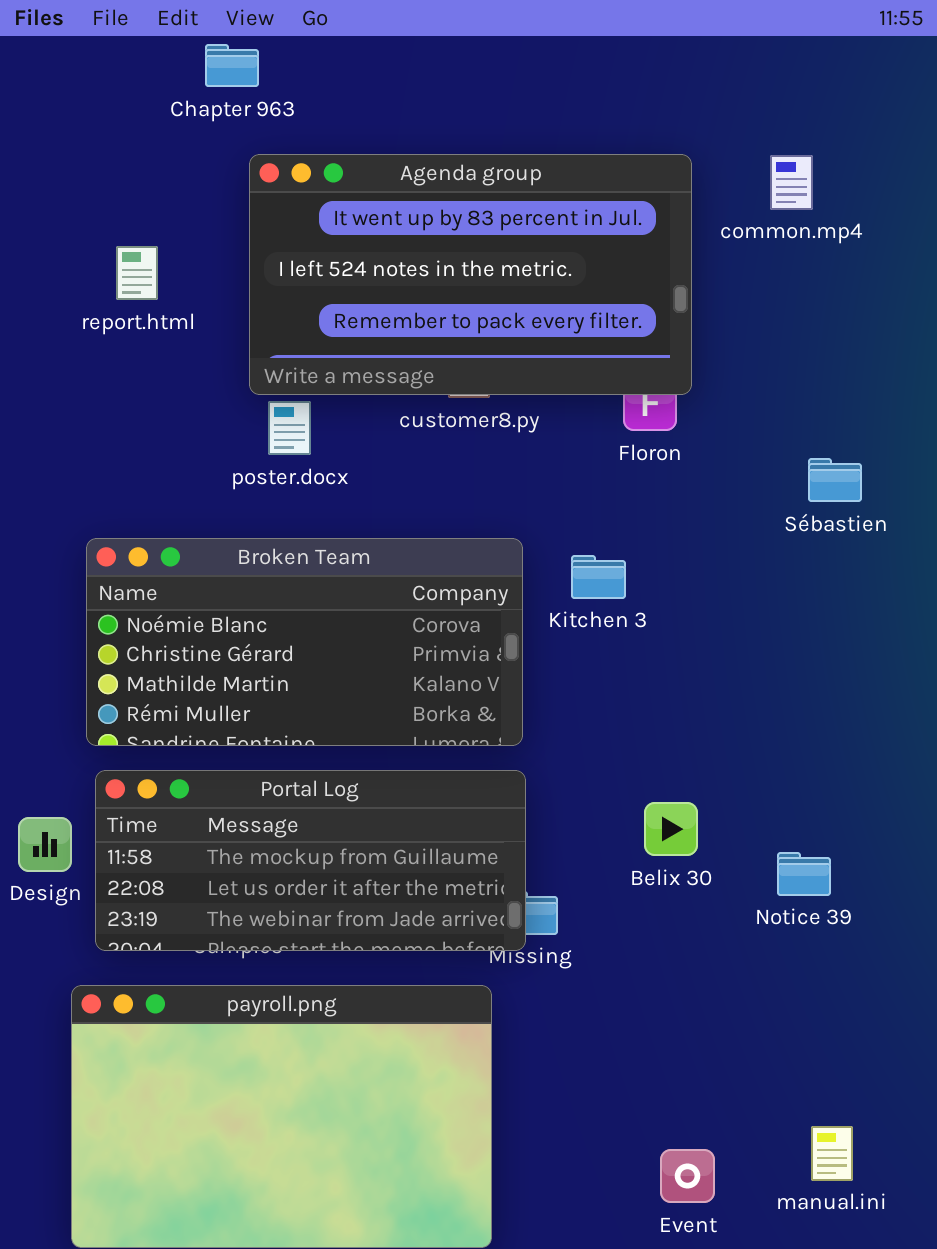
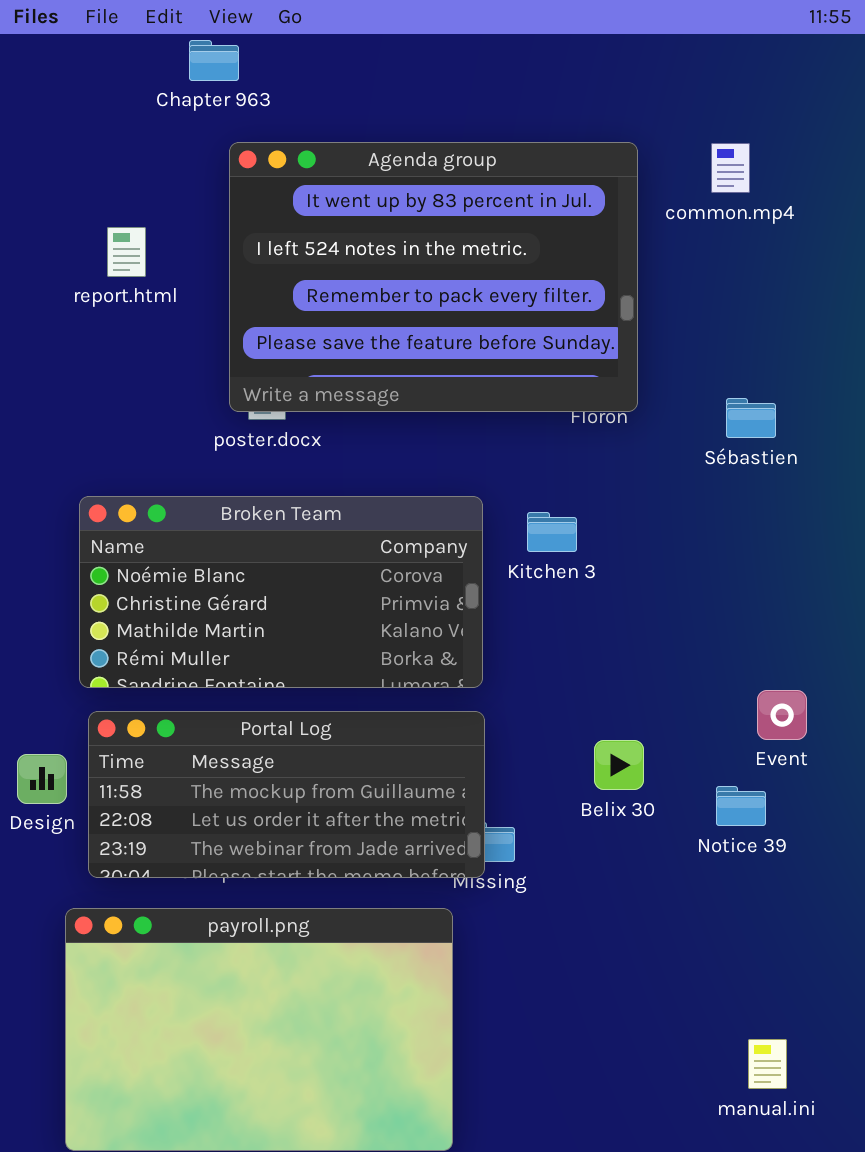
Agenda group: [249,154,692,395] -> [229,142,638,412], resized
Sébastien: [808,458,862,502] -> [726,398,776,438], moved
Event: [660,1149,715,1203] -> [757,690,807,740], moved

